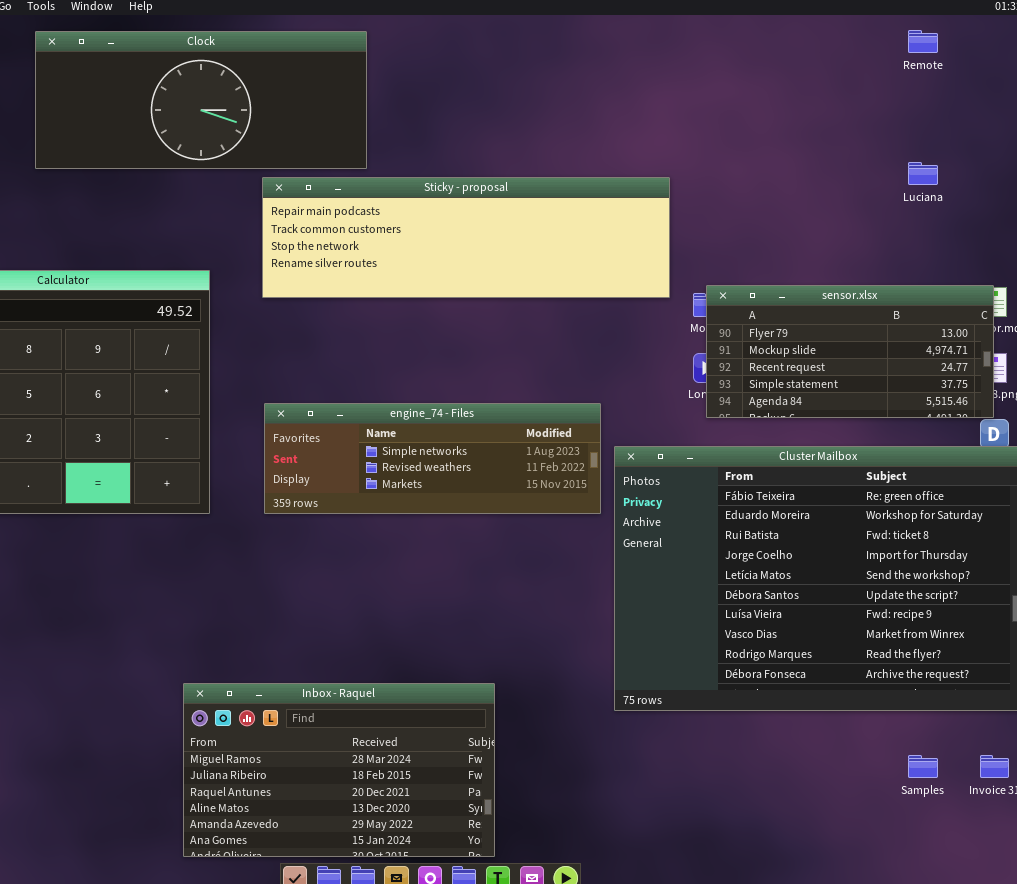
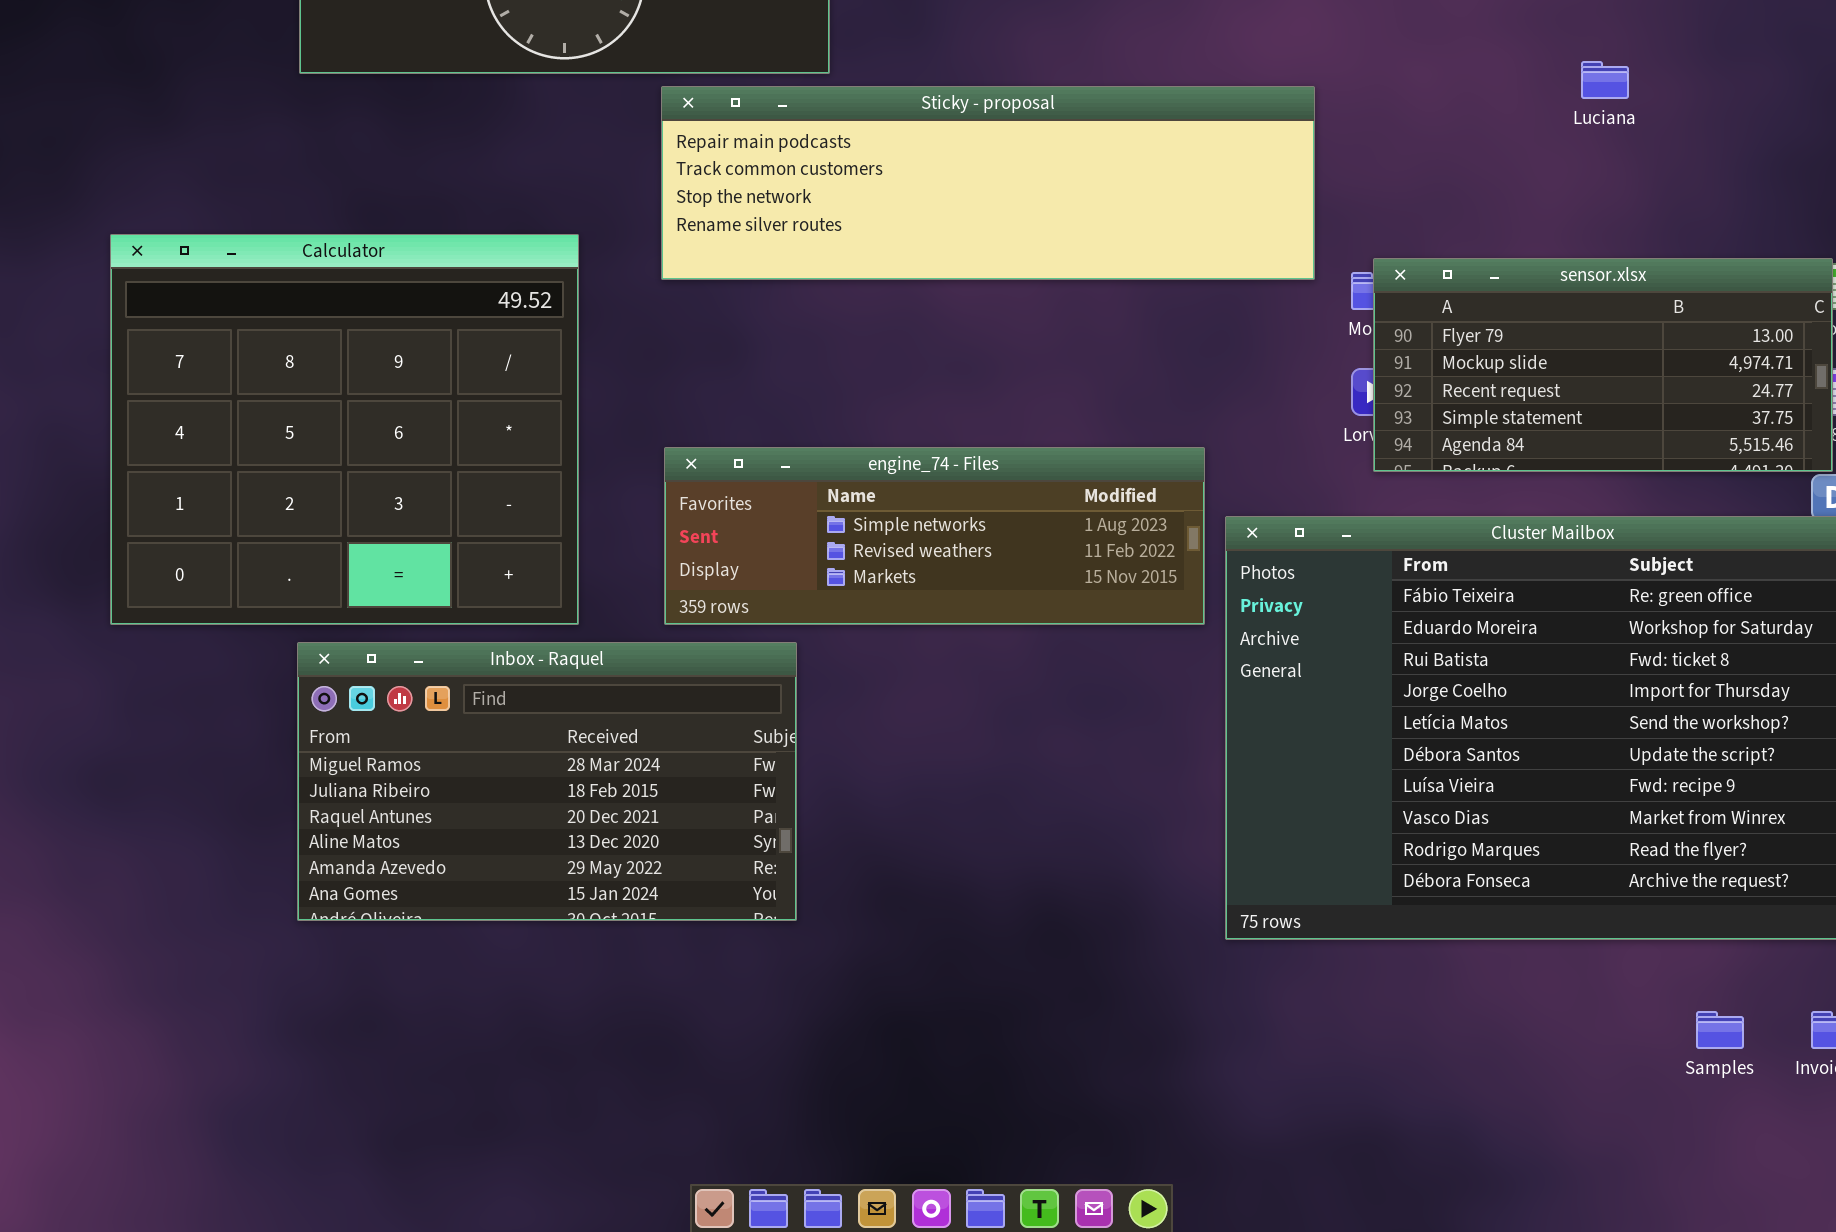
Luciana: [908,162,938,185] -> [1581,61,1629,99], moved
Inbox - Raquel: [183,683,495,857] -> [297,642,797,921], moved

